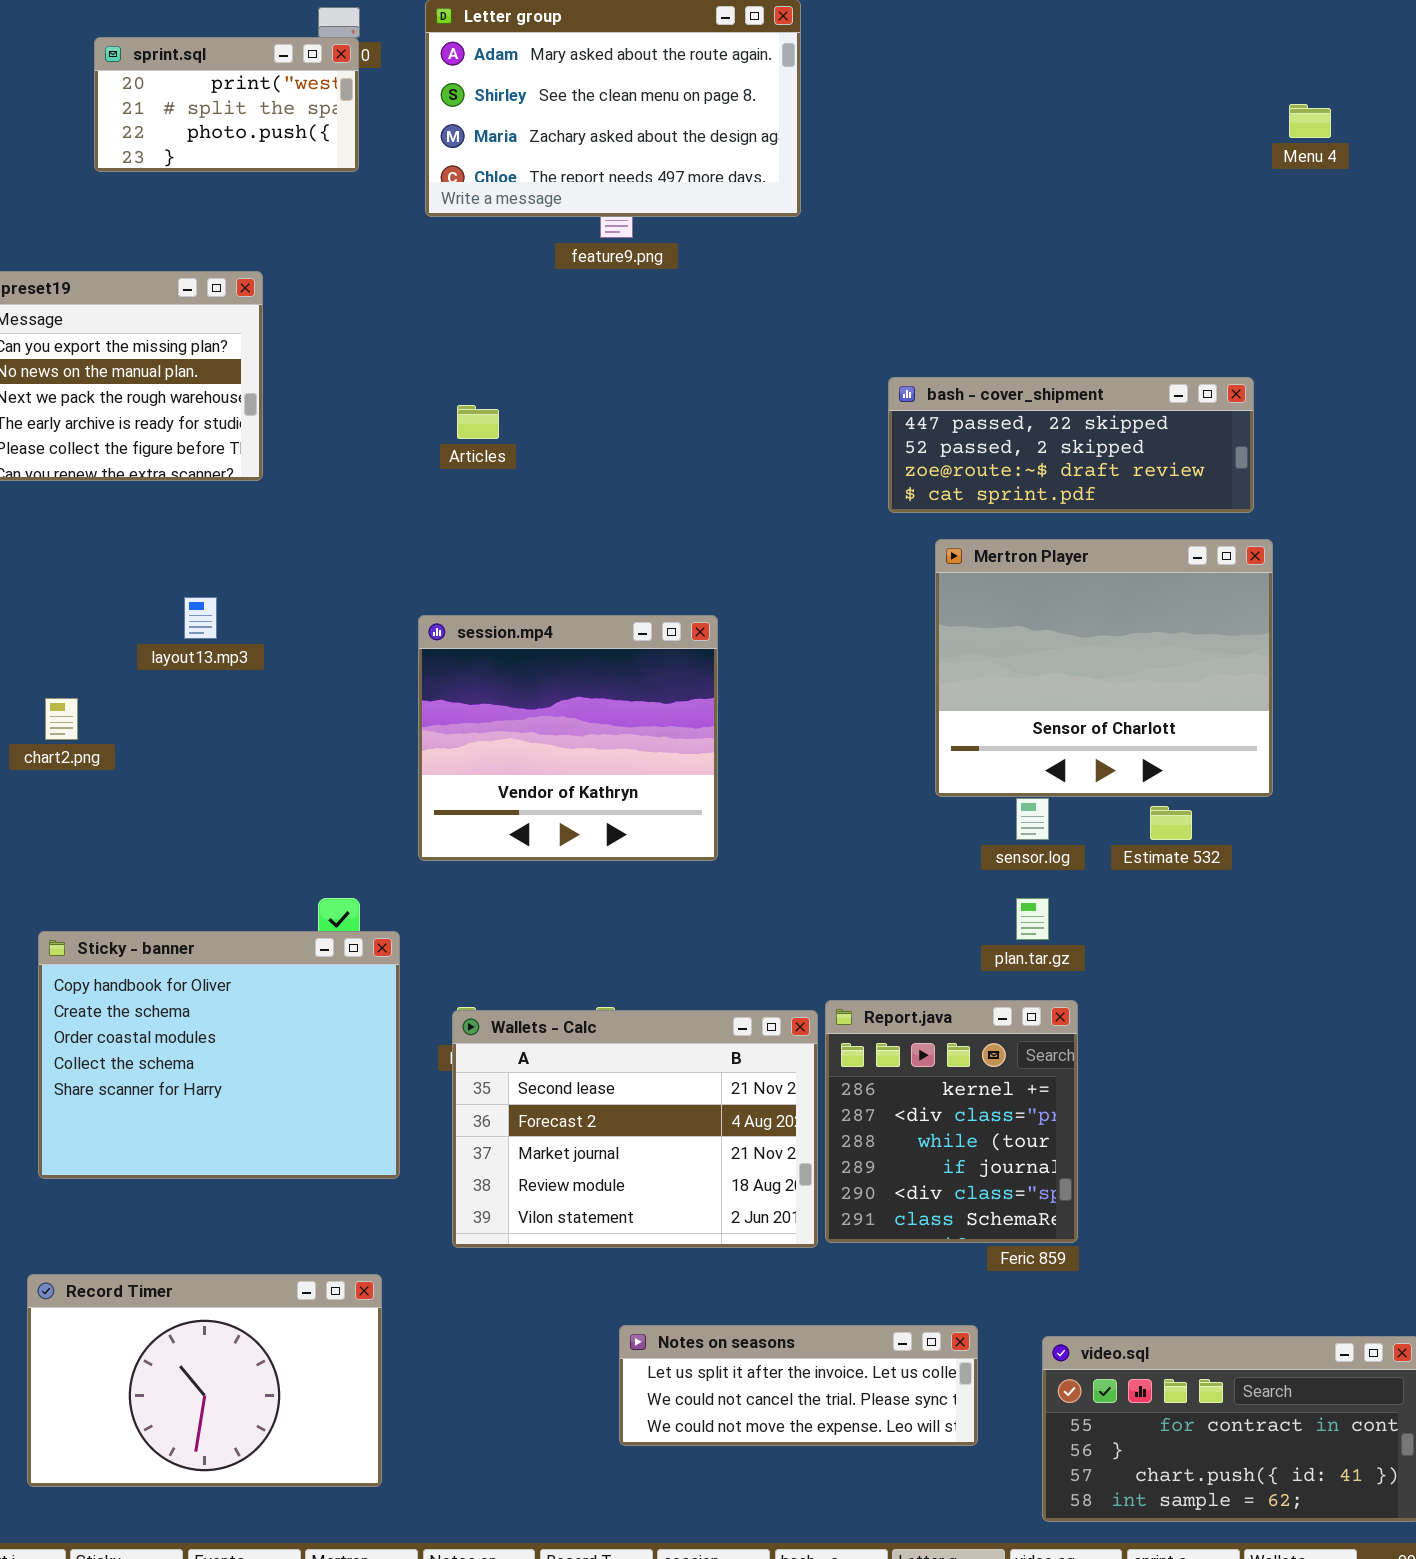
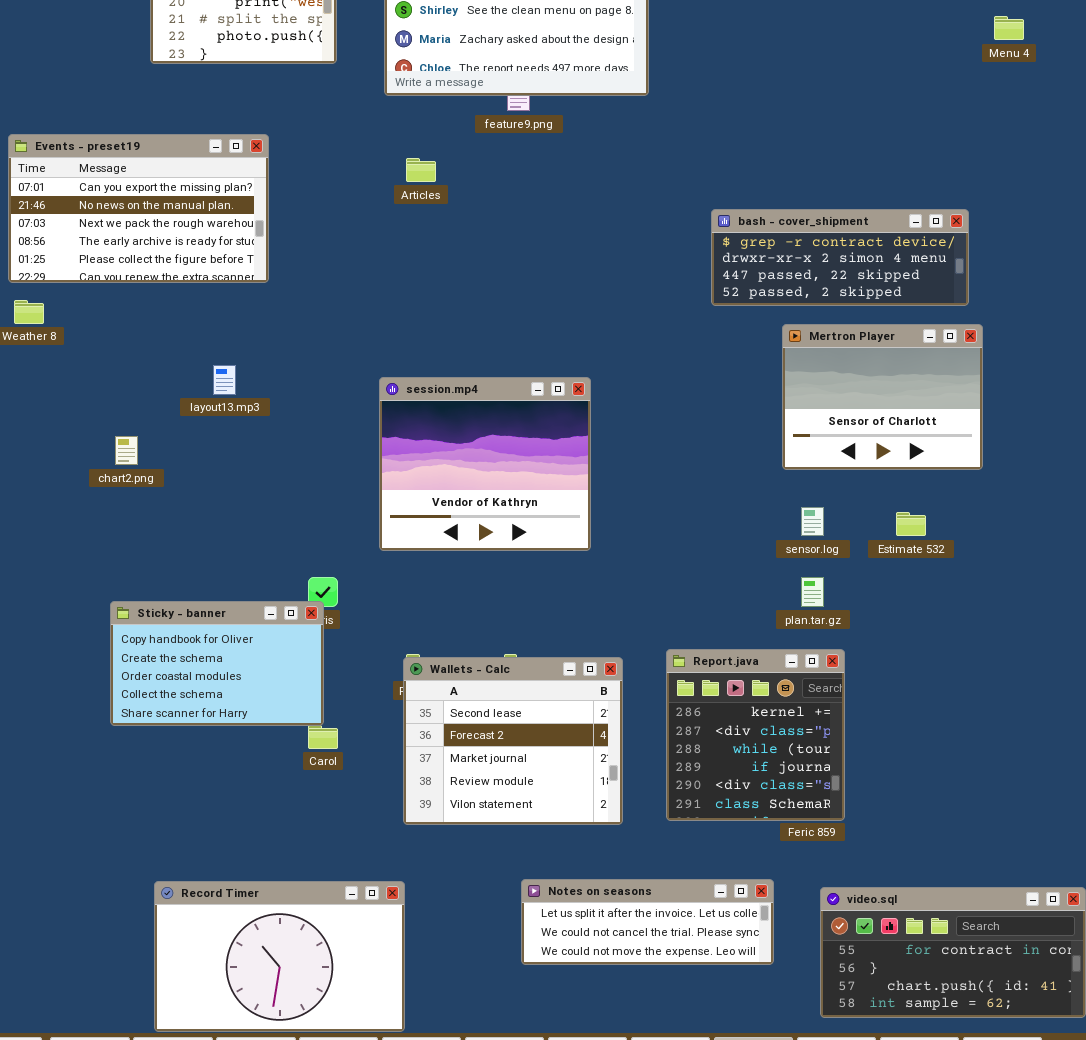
bash - cover_shipment: [888,377,1254,513] -> [711,209,969,306], scrolled up 2 rows
Articles: [457,405,499,439] -> [406,158,436,182], moved
Mertron Player: [935,539,1273,797] -> [782,324,983,470], resized
Sticky - banner: [38,931,400,1179] -> [110,601,324,726], resized
Wallets - Calc: [452,1010,818,1248] -> [403,657,623,825], resized
Record Timer: [27,1274,382,1487] -> [154,881,405,1032], moved

